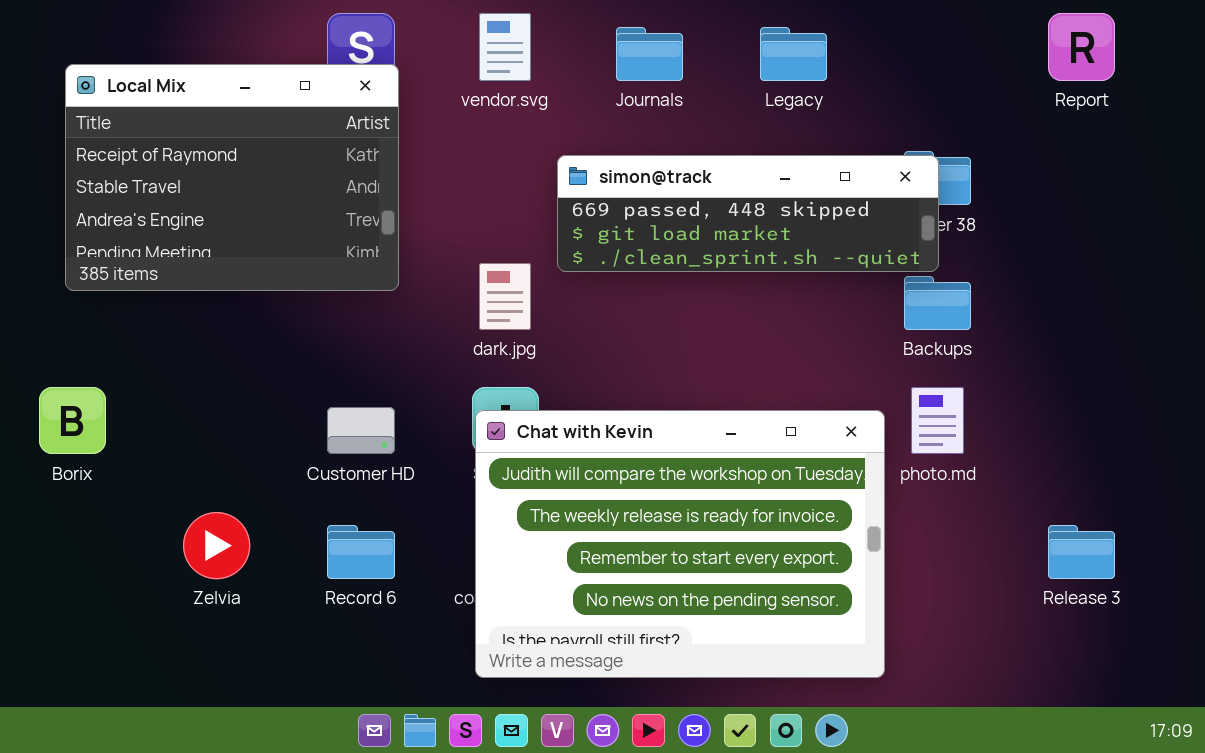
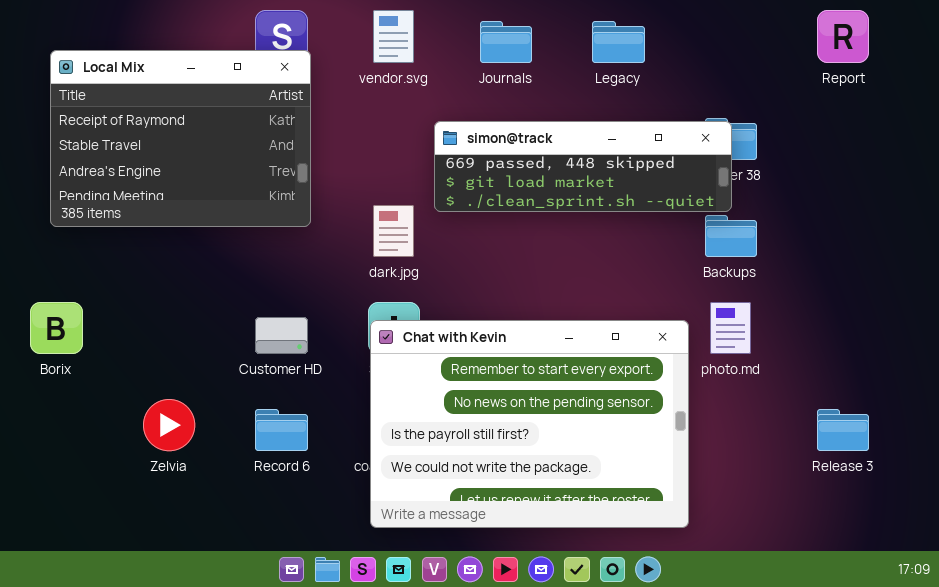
Chat with Kevin: [475,410,885,678] -> [370,320,689,528], scrolled down 2 rows

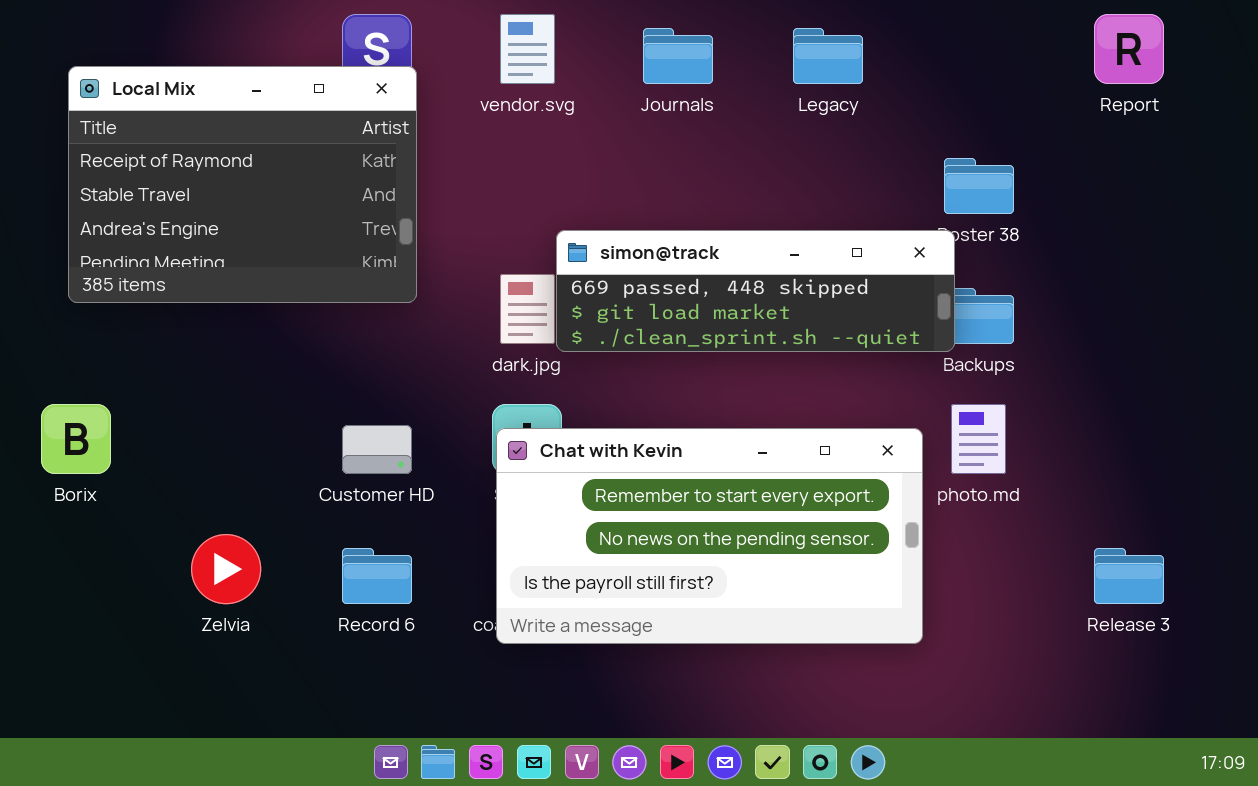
simon@track: [434,121,732,212] -> [556,230,955,352], moved
Chat with Kevin: [370,320,689,528] -> [496,428,923,644], resized

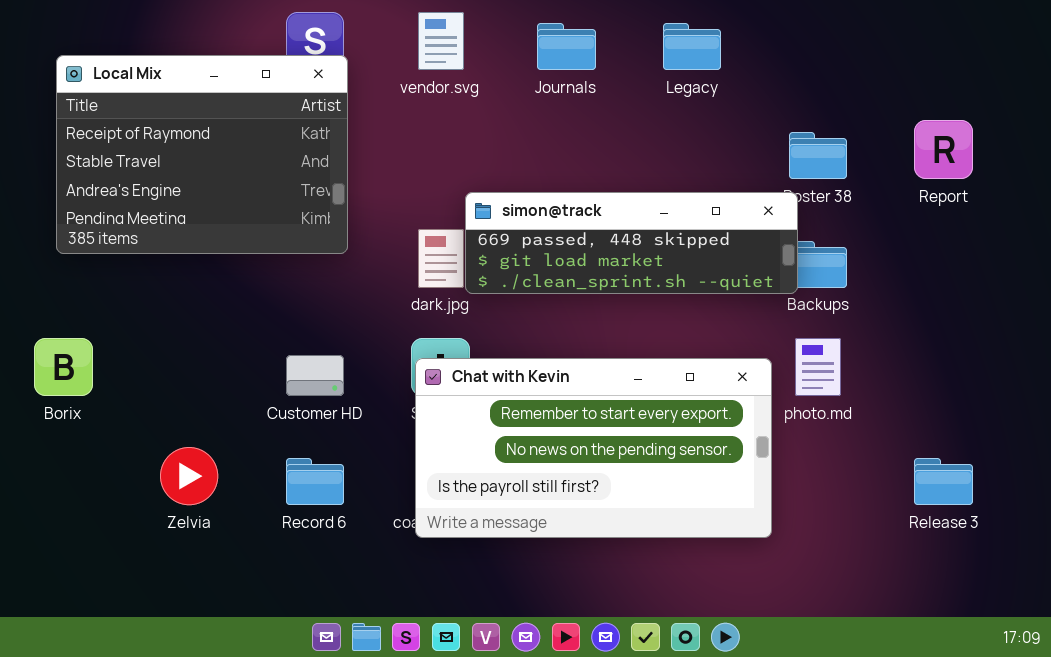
Report: [1094,14,1164,84] -> [914,120,973,179], moved

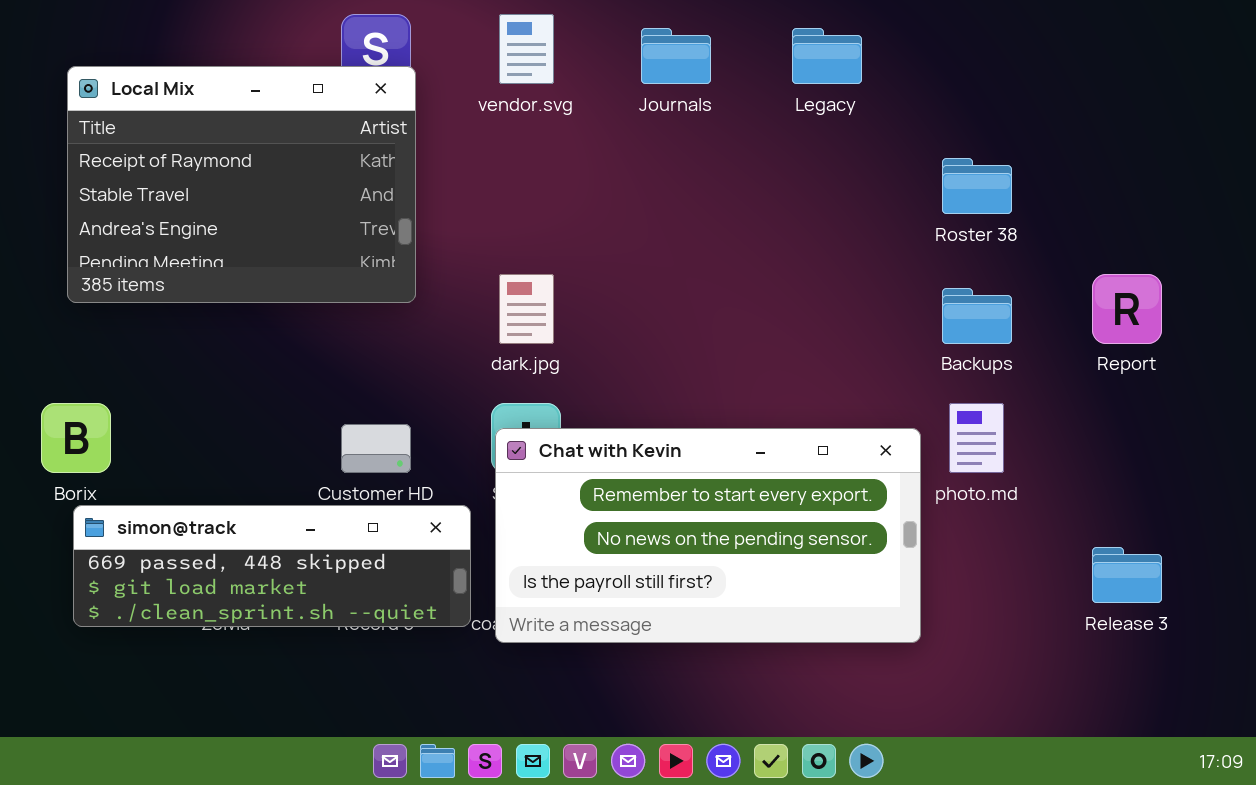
Report: [914,120,973,179] -> [1092,274,1162,344], moved
simon@track: [465,192,798,294] -> [73,505,471,627], moved

